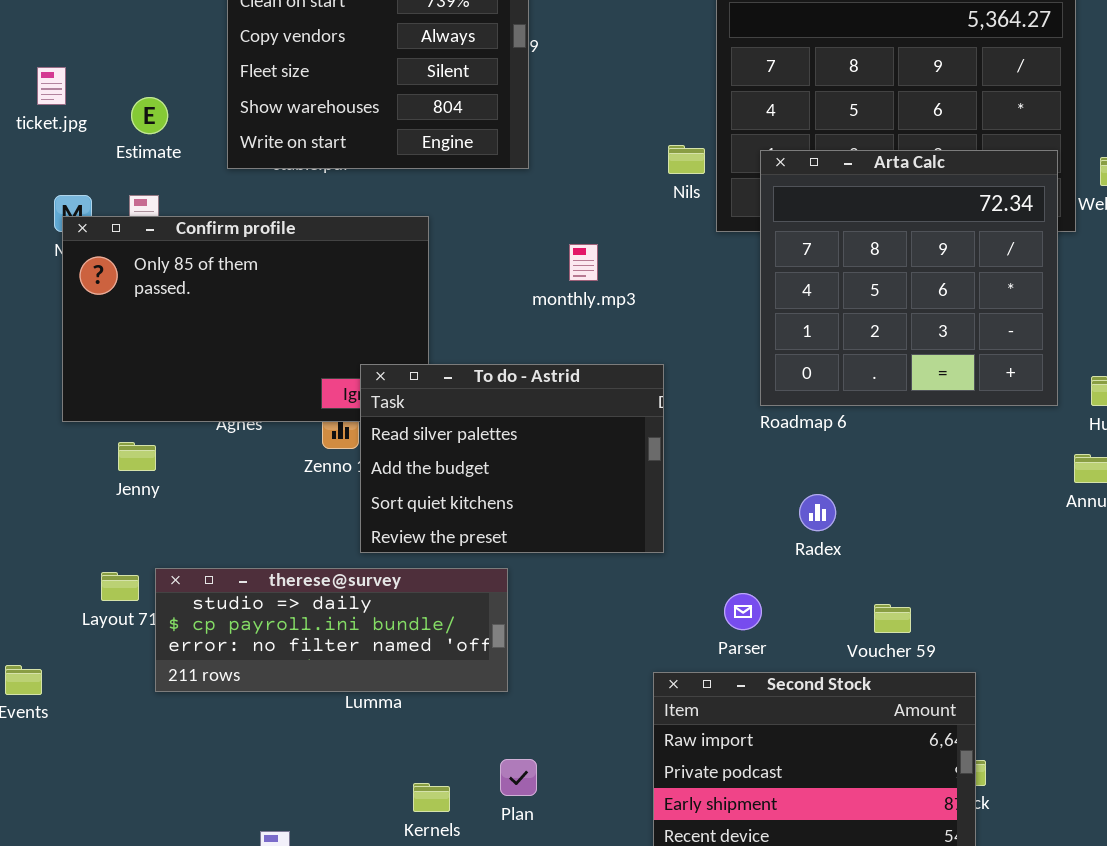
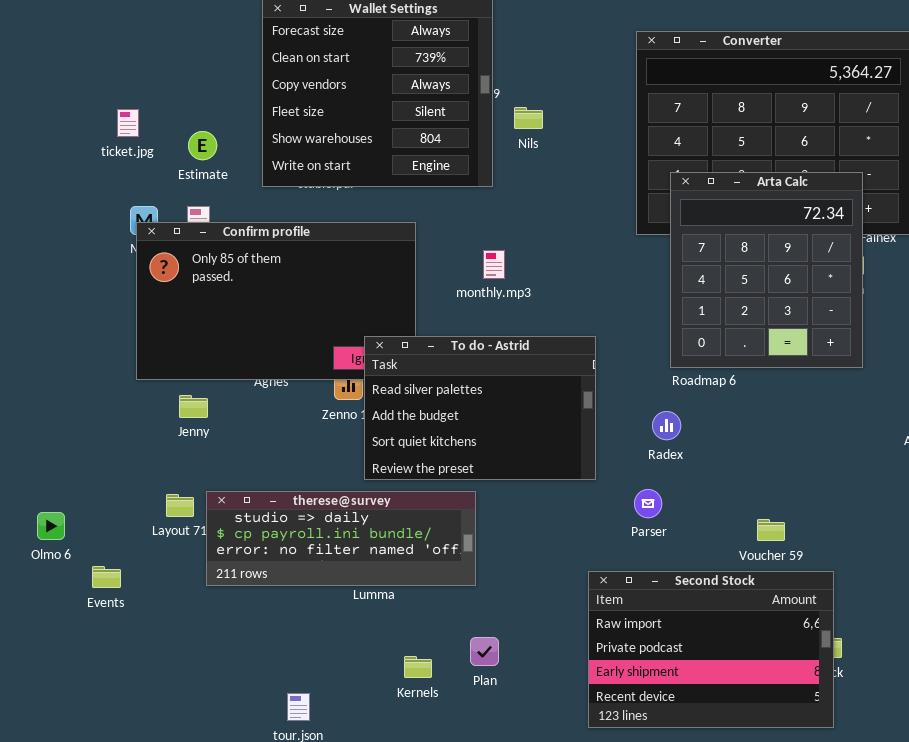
Nils: [668,145,705,174] -> [514,107,543,129], moved
Arta Calc: [760,150,1058,406] -> [670,172,863,368], resized
monthly.mp3: [569,244,598,281] -> [483,250,505,279], moved
Radex: [799,494,836,531] -> [652,411,681,440], moved
Parser: [724,593,762,630] -> [634,489,662,518], moved

